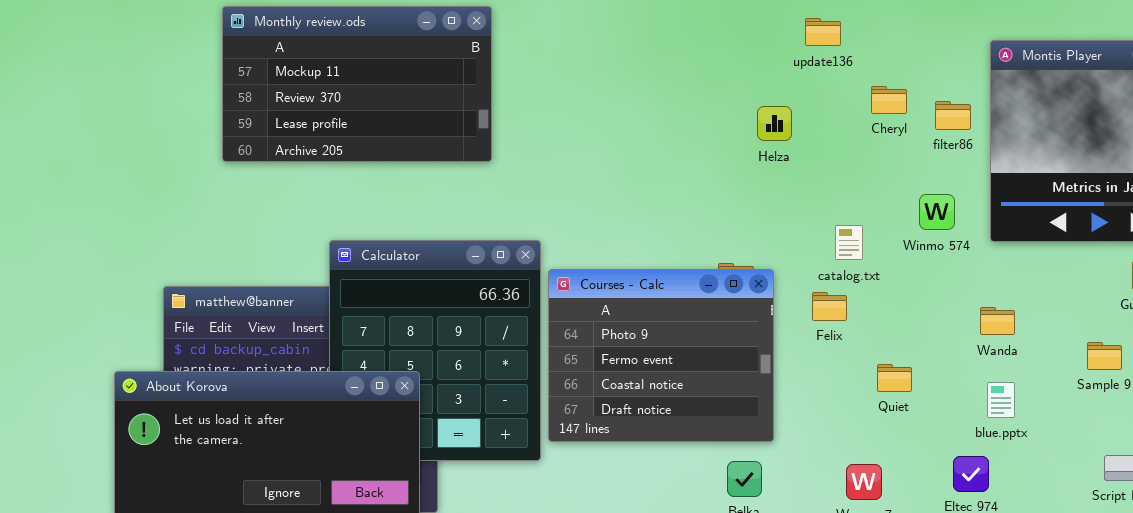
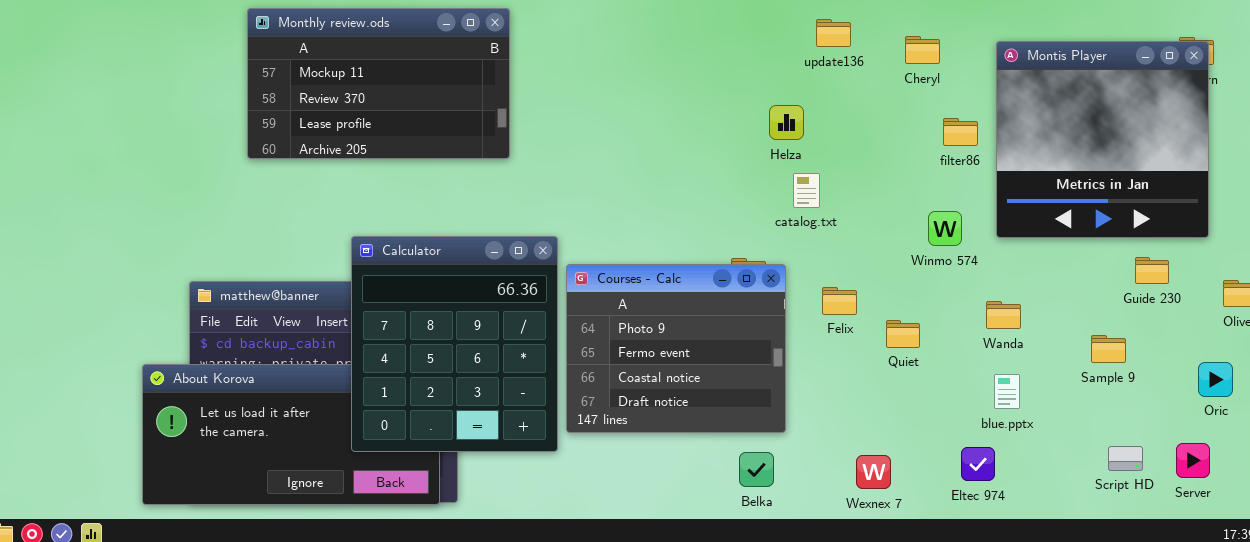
Cheryl: [871,86,907,114] -> [905,36,940,64], moved
filter86: [935,101,971,130] -> [943,118,978,146], moved
Winmo 574: [919,194,955,230] -> [928,211,962,246], moved
catalog.txt: [835,225,863,260] -> [793,173,820,208], moved
Calculator: [329,240,541,461] -> [351,236,558,452], raised
Quiet: [877,364,912,392] -> [886,320,920,348], moved

